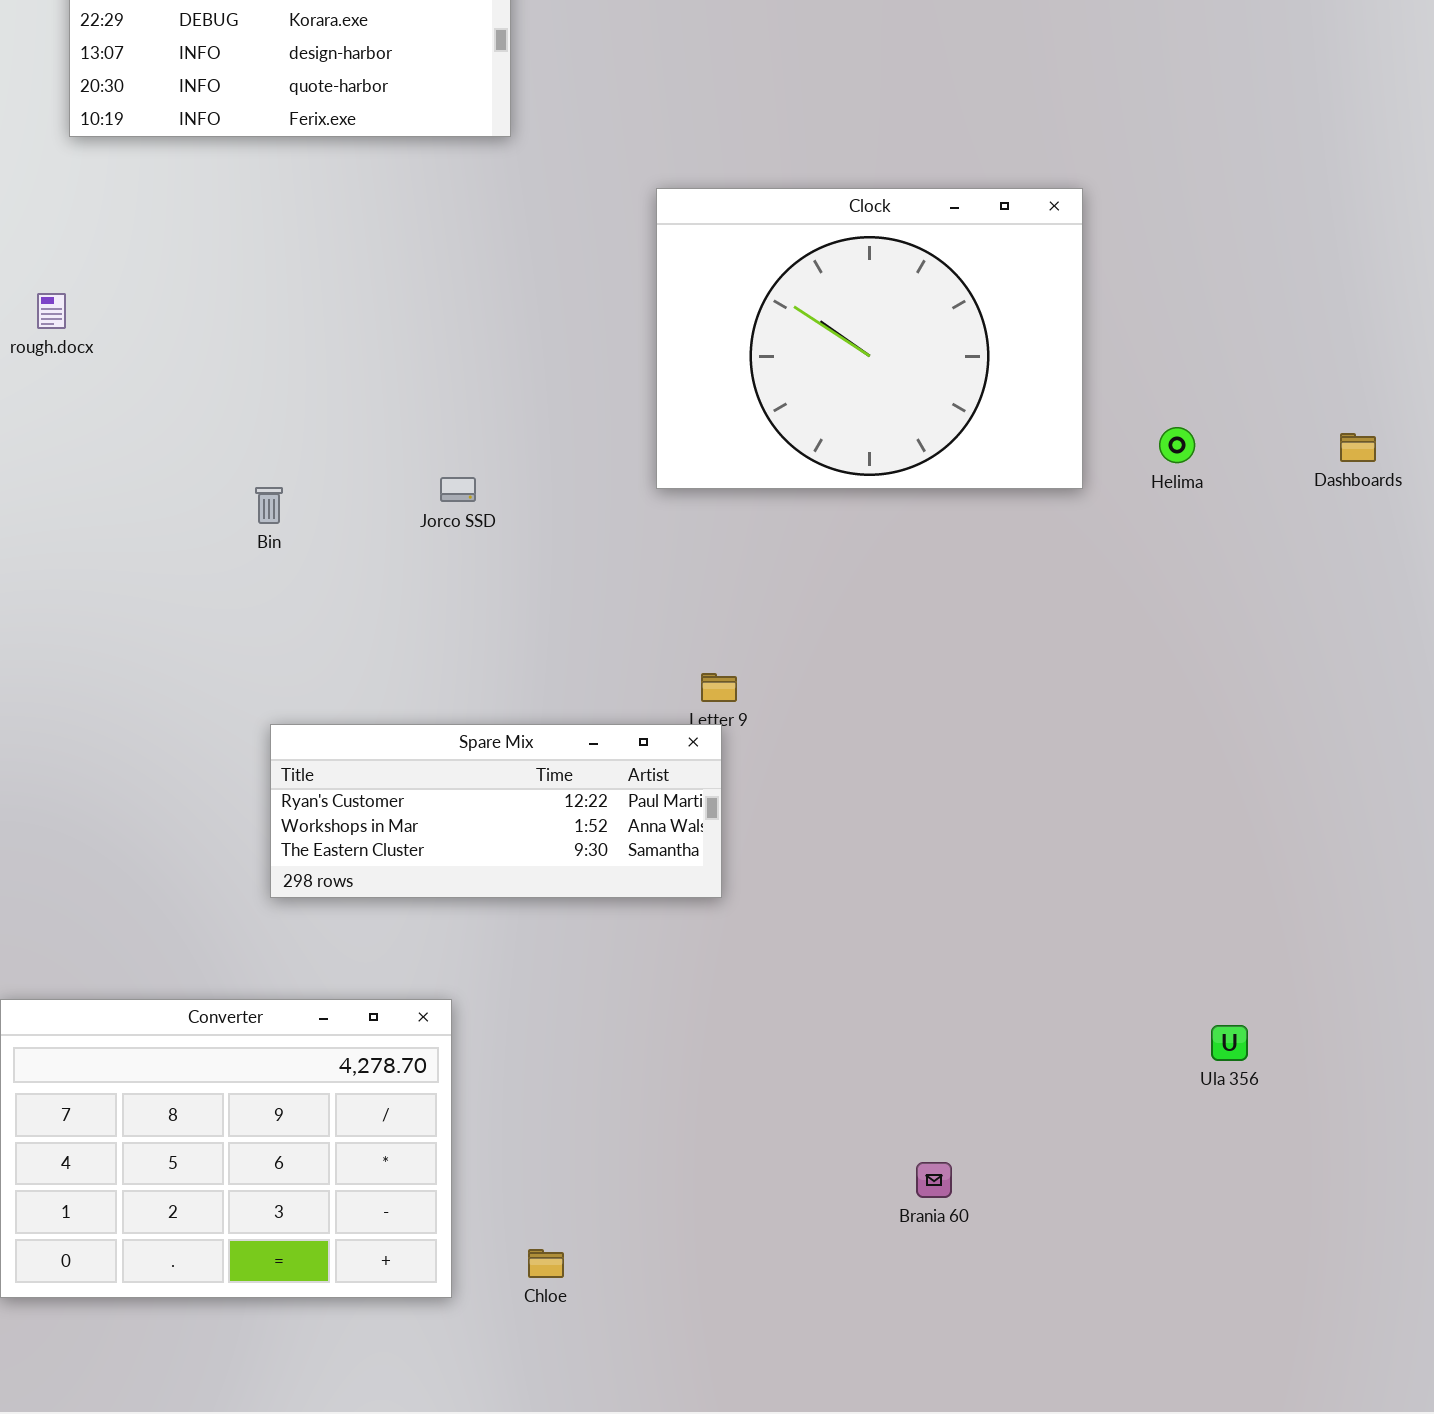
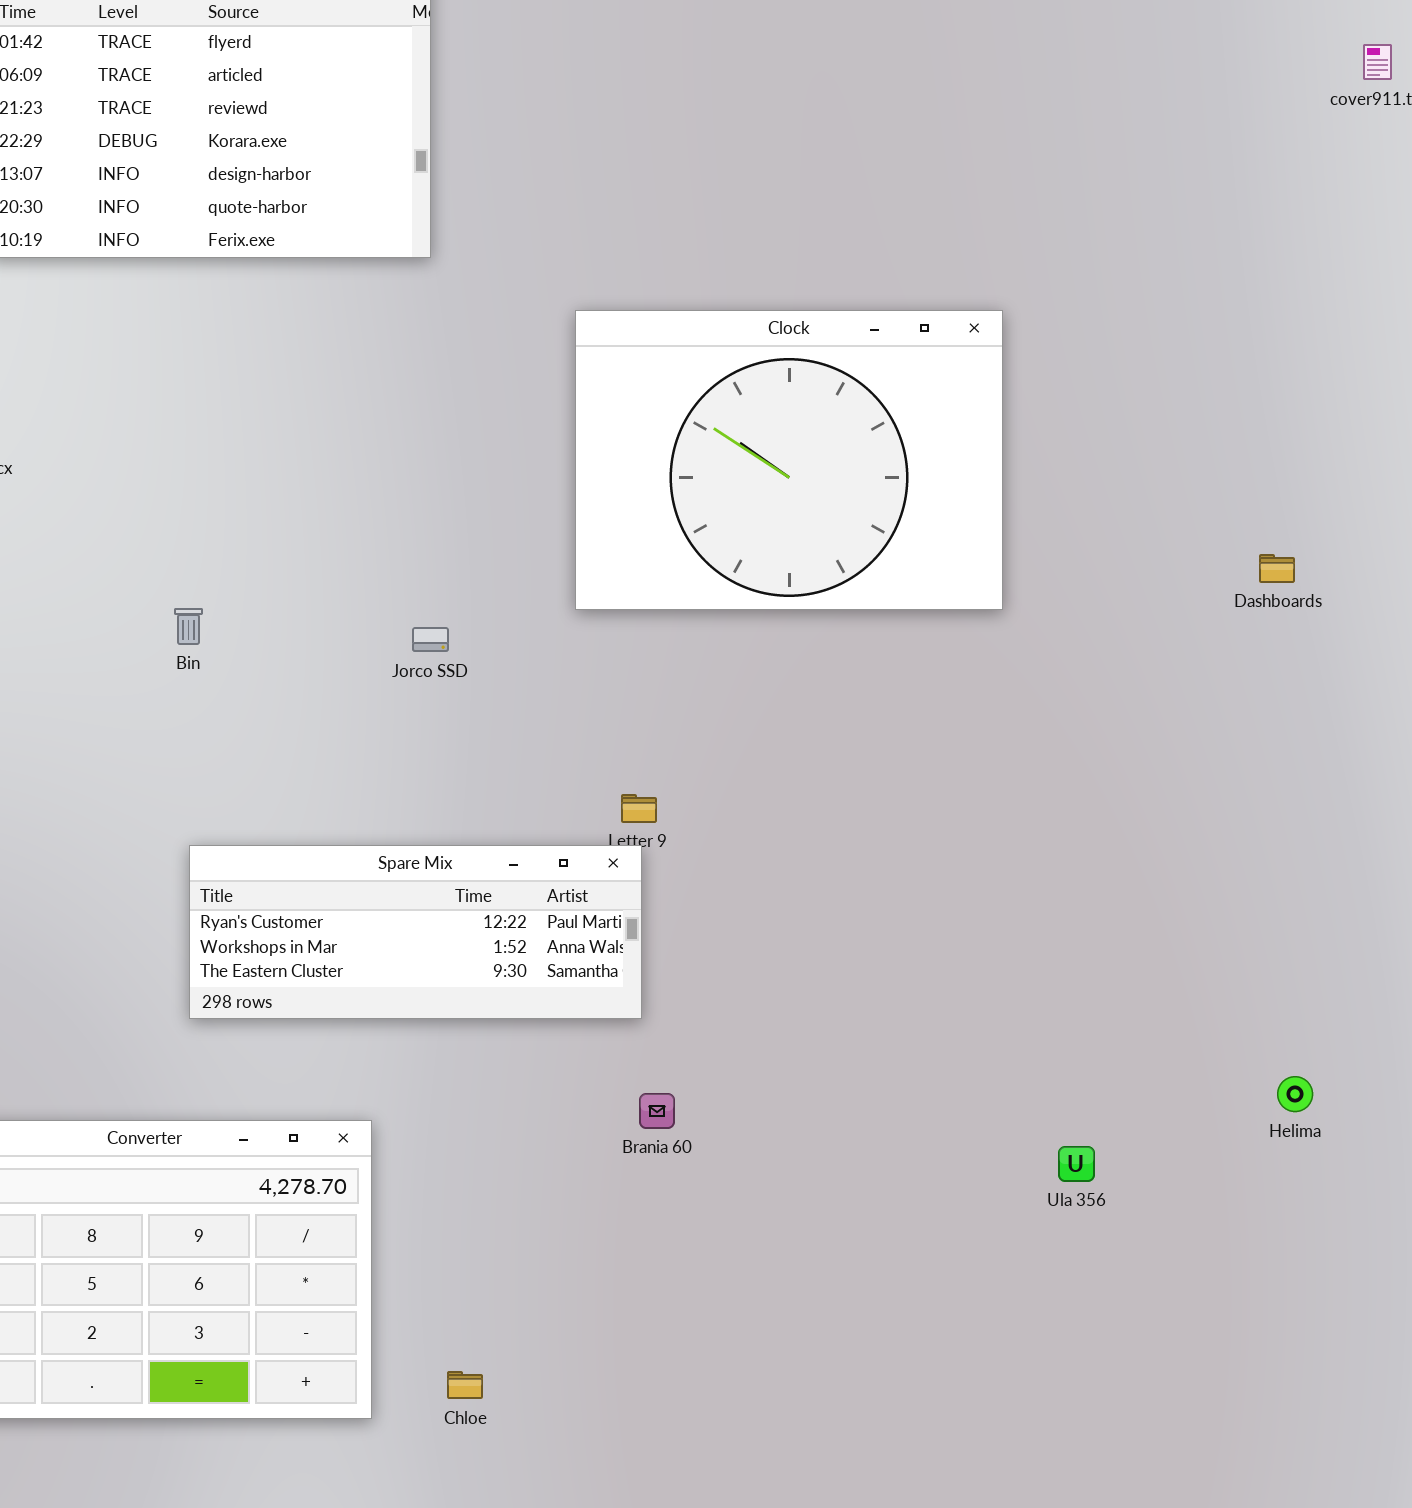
Helima: [1159,427,1195,463] -> [1277,1076,1313,1112], moved
Jorco SSD: [440,477,476,502] -> [412,627,449,652], moved
Ula 356: [1211,1025,1248,1061] -> [1058,1146,1095,1182], moved
Brania 60: [916,1162,952,1198] -> [639,1093,675,1129], moved

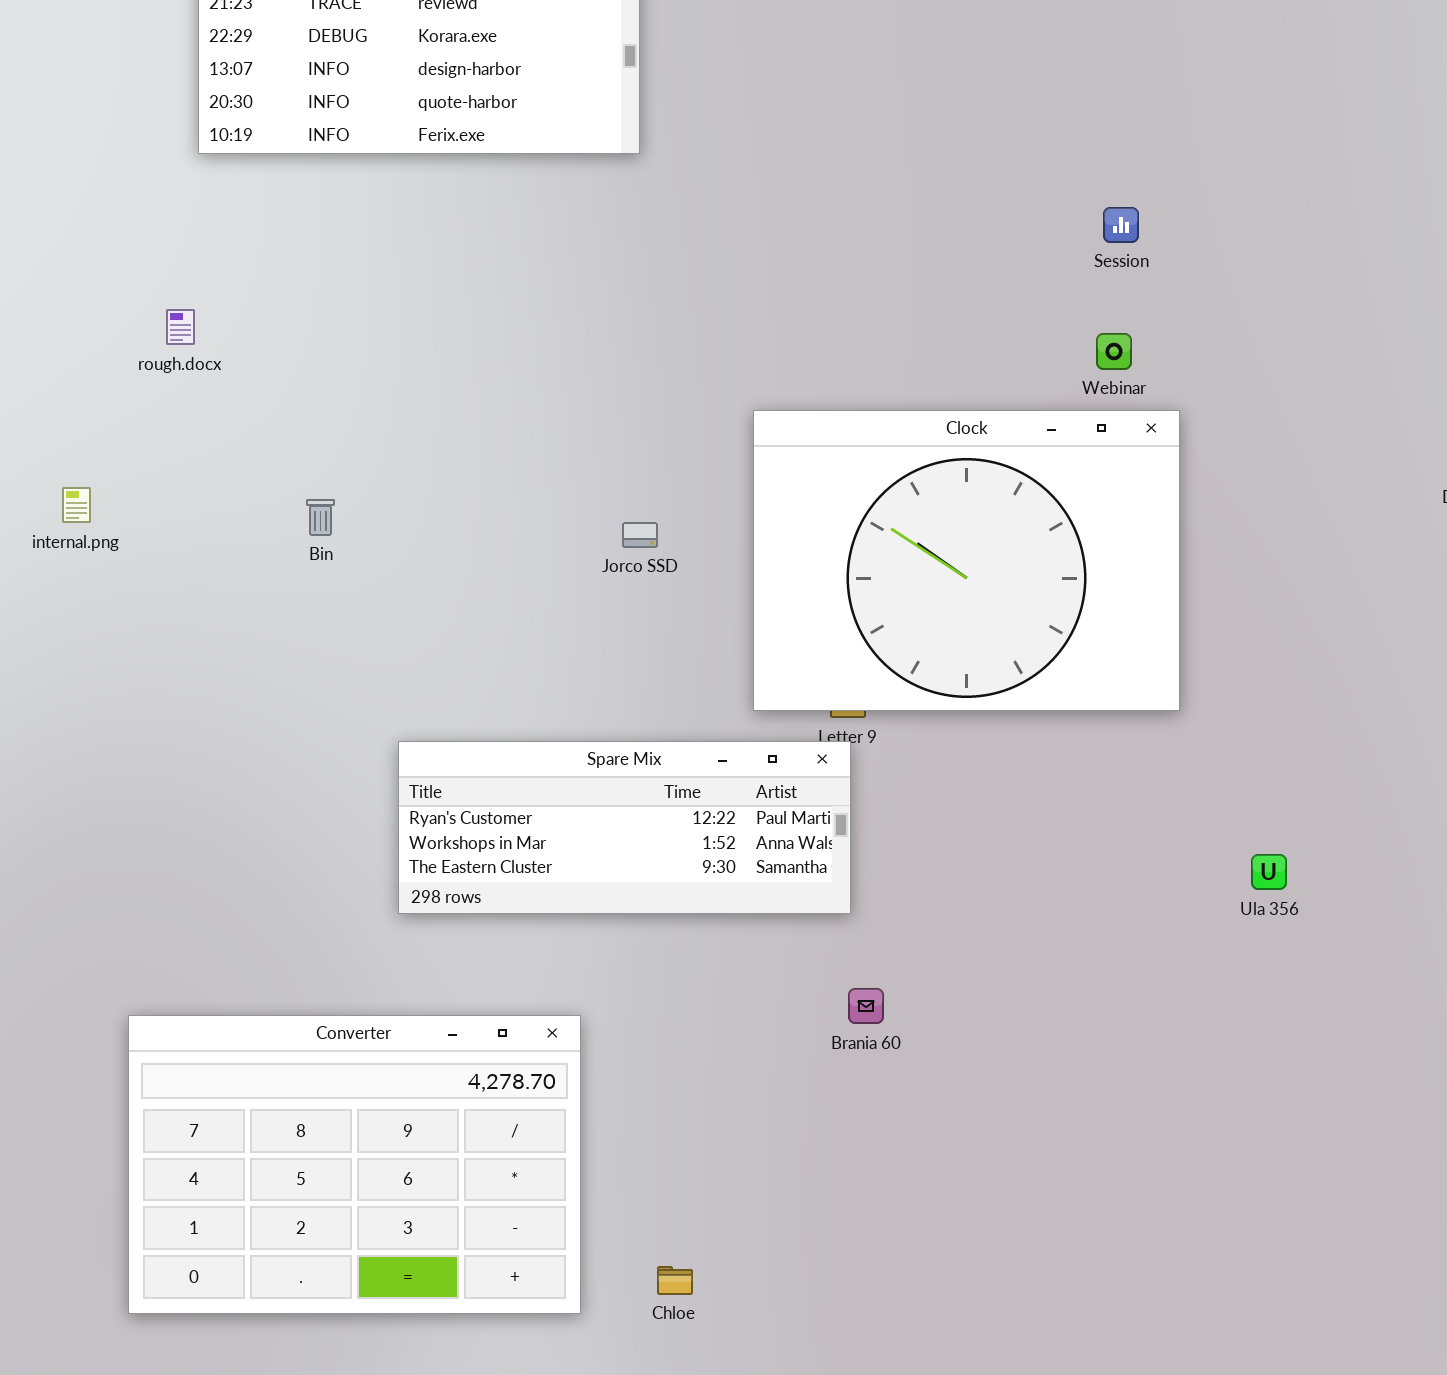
Clock: [575,310,1003,610] -> [753,410,1180,711], moved
Bin: [174,608,203,645] -> [306,499,335,536], moved
Ula 356: [1058,1146,1095,1182] -> [1251,854,1287,890], moved

